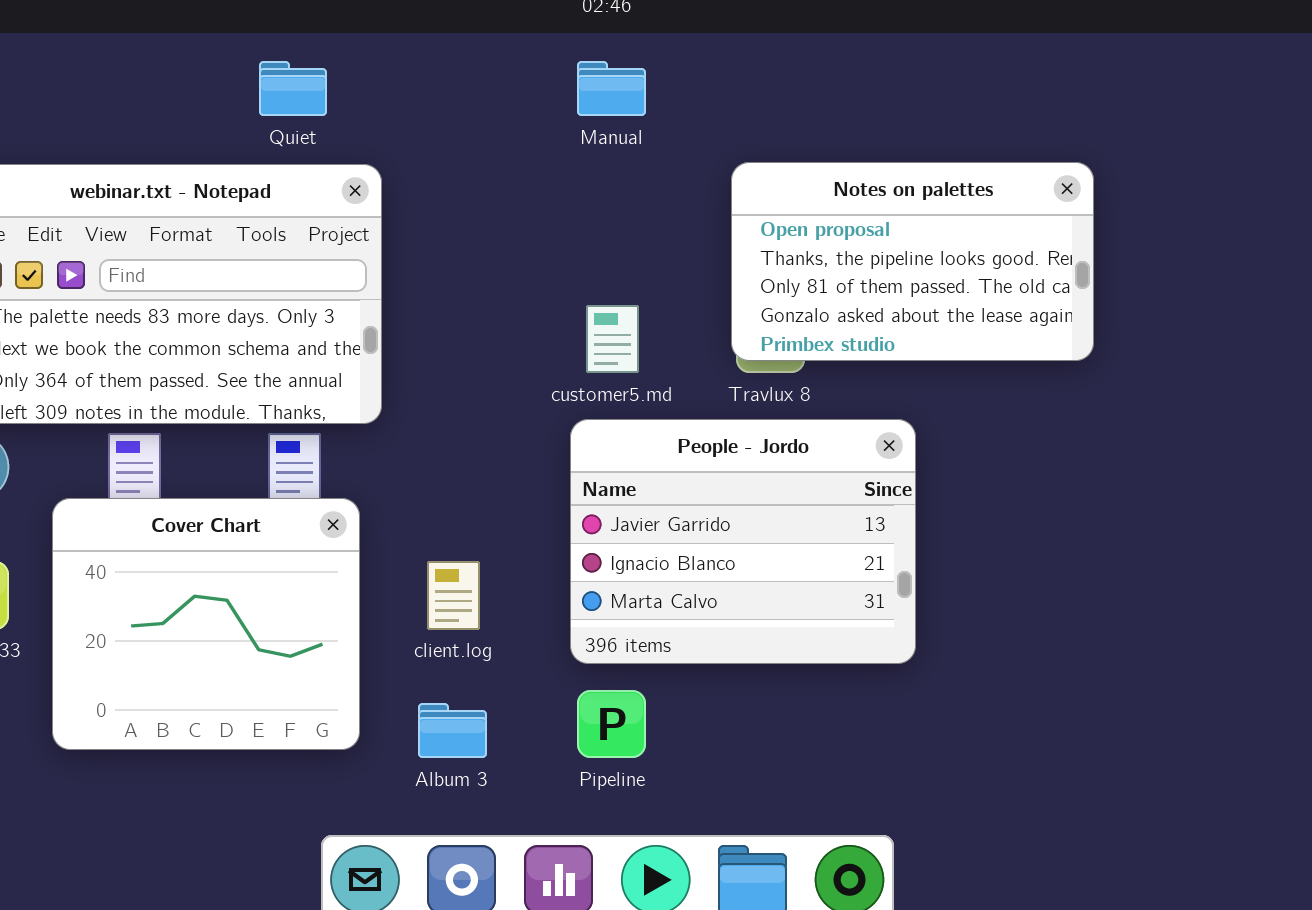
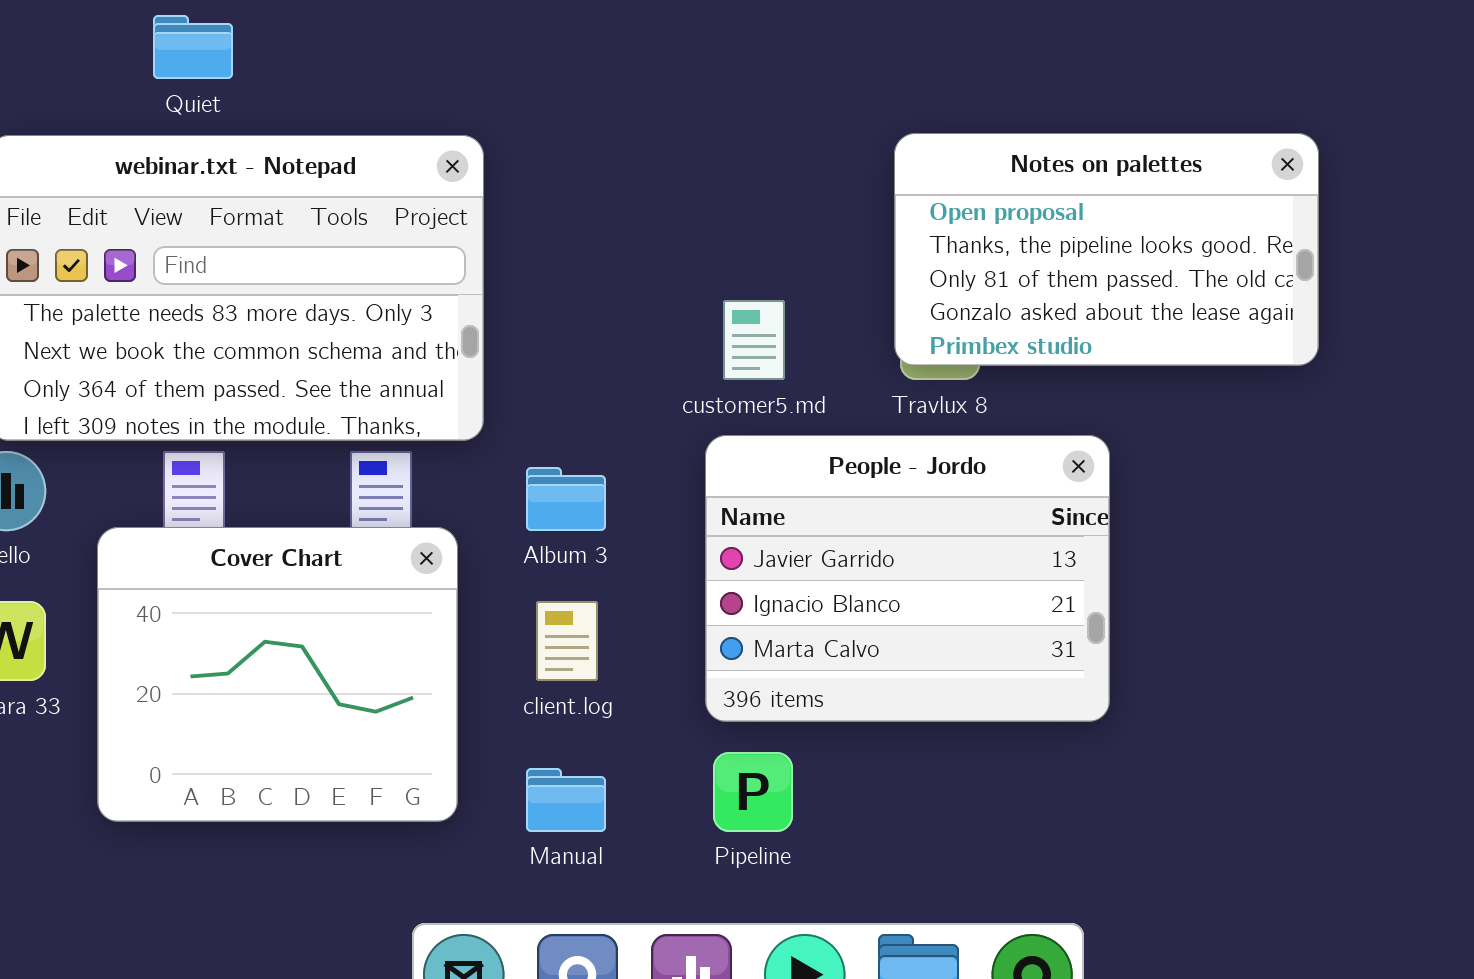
Quiet: [259,61,327,116] -> [153,15,233,79], moved
Manual: [577,61,646,116] -> [526,768,606,832], moved
Album 3: [418,703,487,758] -> [526,467,606,531], moved

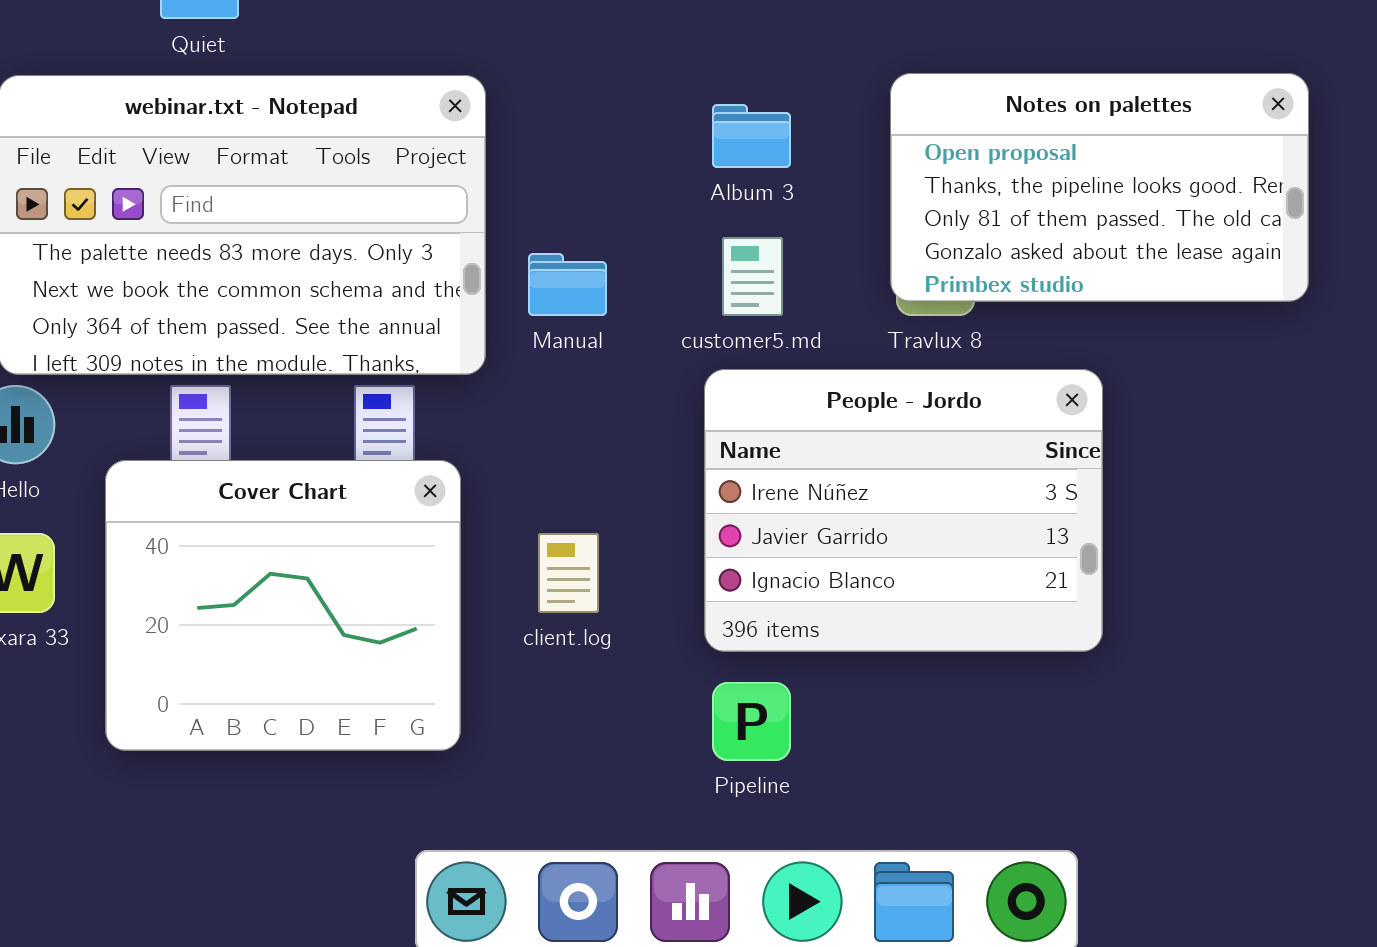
People - Jordo: [705,435,1110,722] -> [704,369,1103,652], scrolled up 1 row
Album 3: [526,467,606,531] -> [712,104,791,168], moved
Manual: [526,768,606,832] -> [528,253,607,316], moved

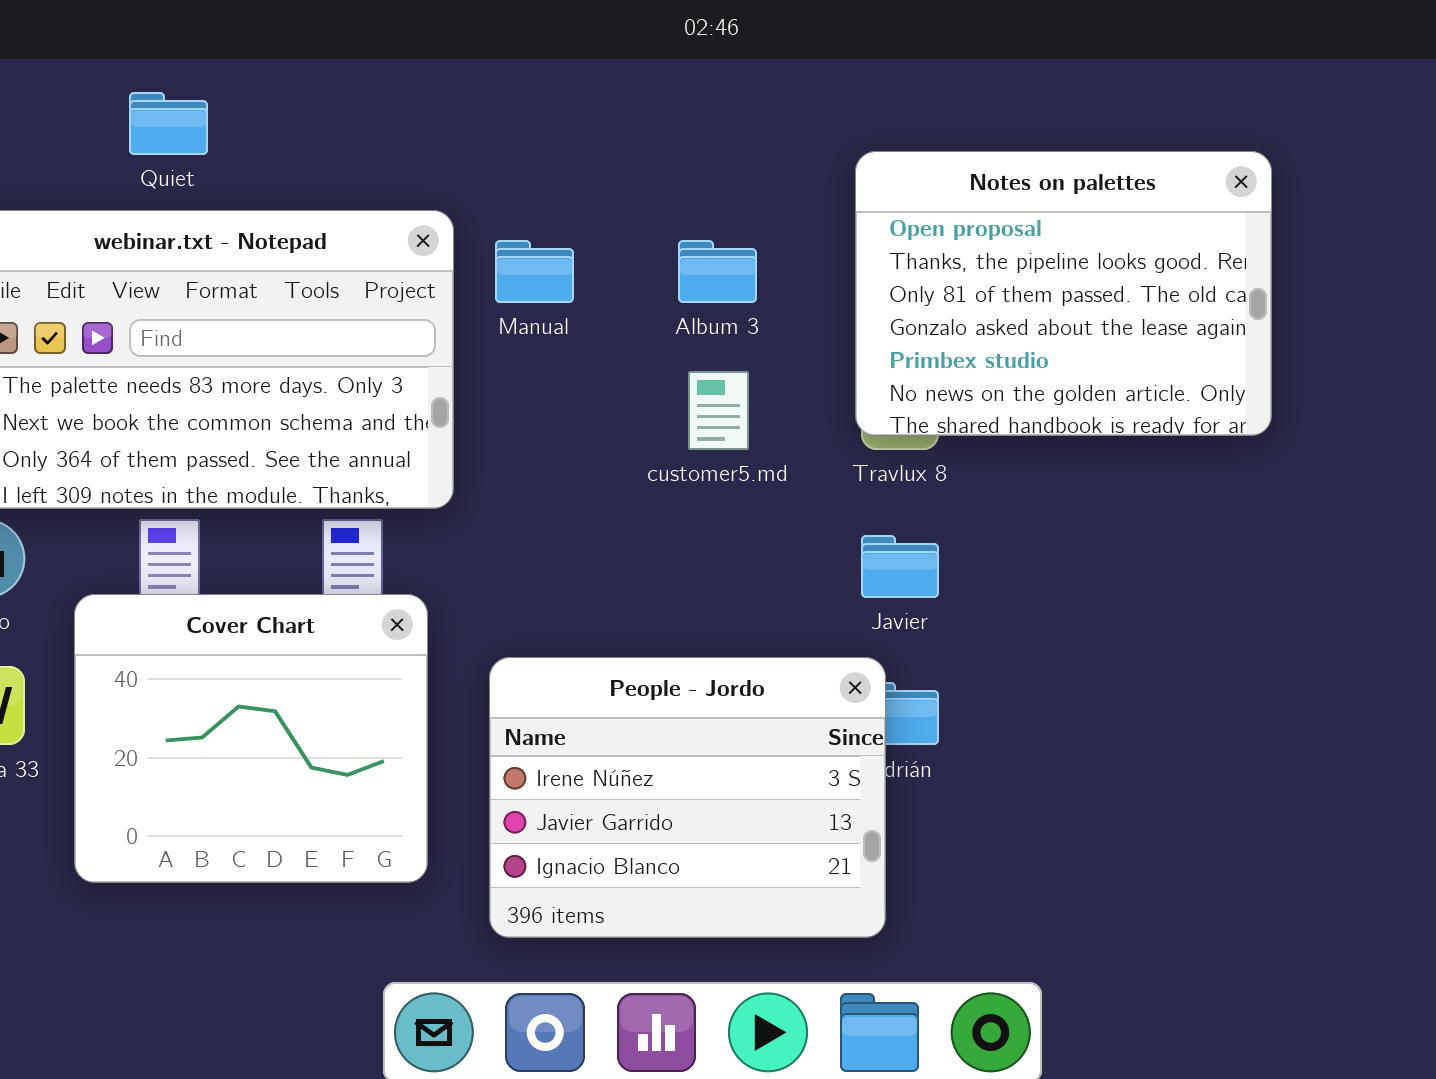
Notes on palettes: [890,73,1309,302] -> [855,151,1272,436], resized
Manual: [528,253,607,316] -> [495,240,574,303], moved
People - Jordo: [704,369,1103,652] -> [489,657,886,938], moved

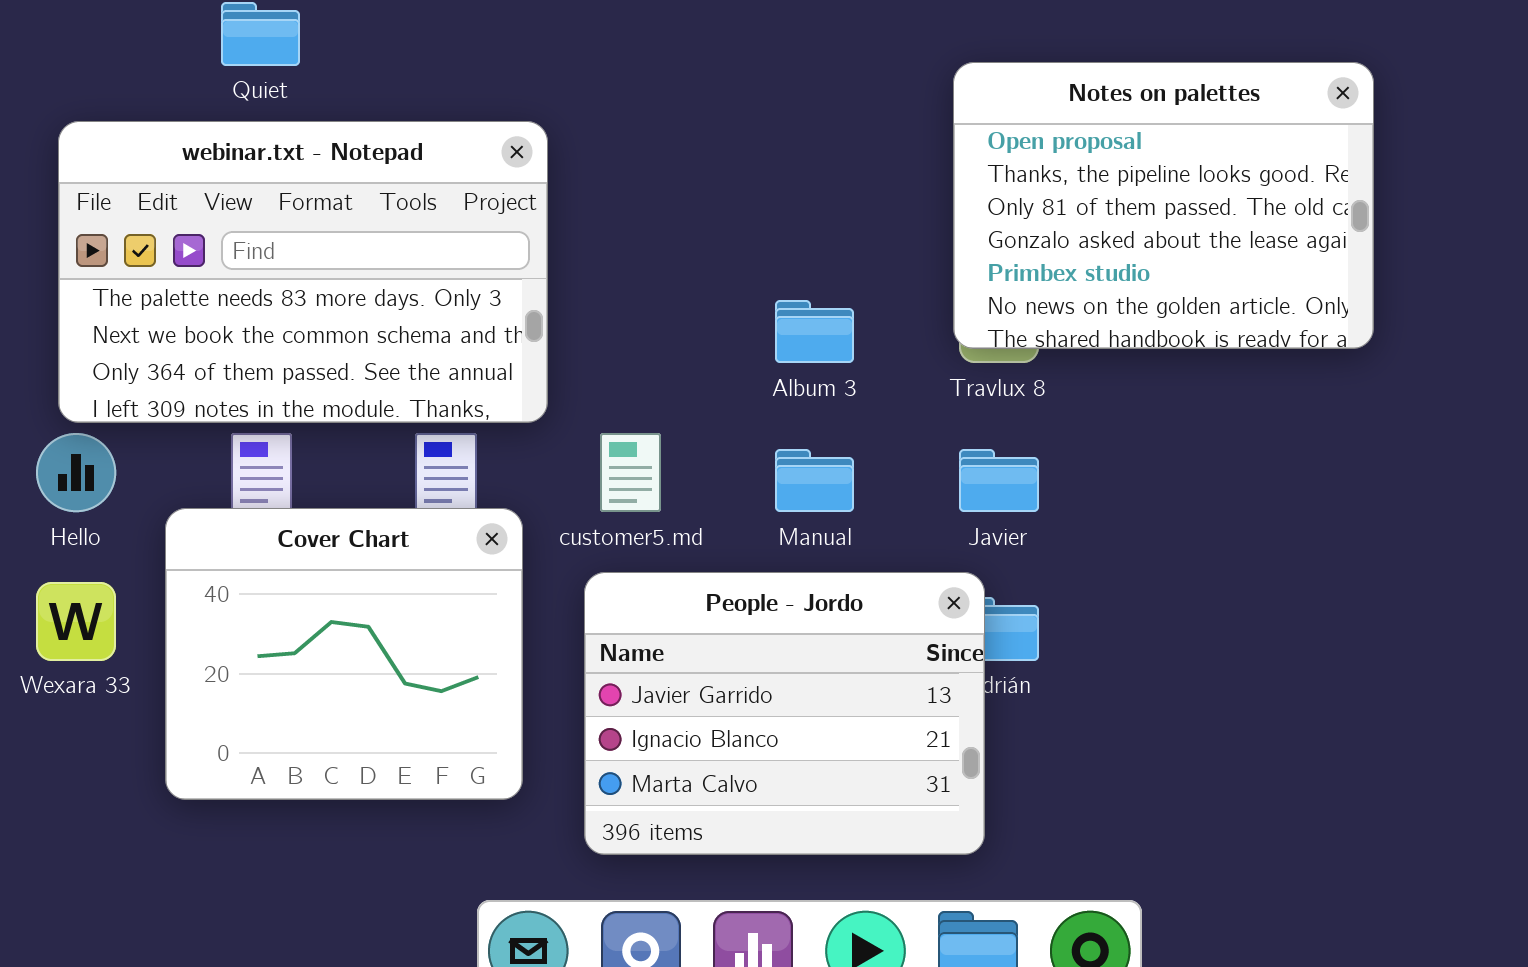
Manual: [495,240,574,303] -> [775,449,854,512], moved
Album 3: [678,240,757,303] -> [775,300,854,363], moved
customer5.md: [688,371,749,450] -> [600,433,661,512], moved
People - Jordo: [489,657,886,938] -> [584,572,985,855], scrolled down 1 row

